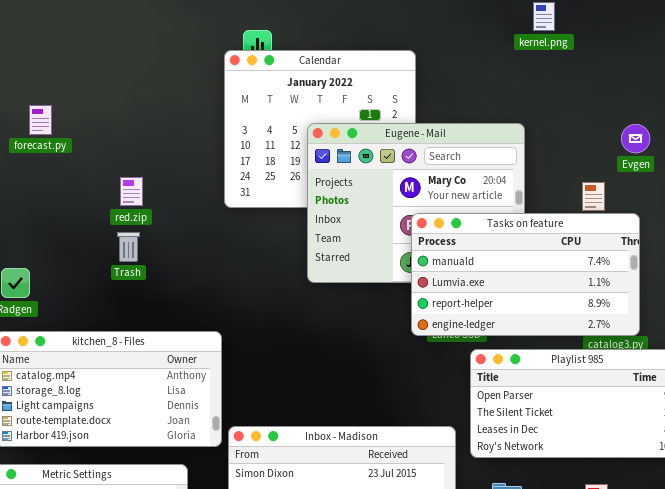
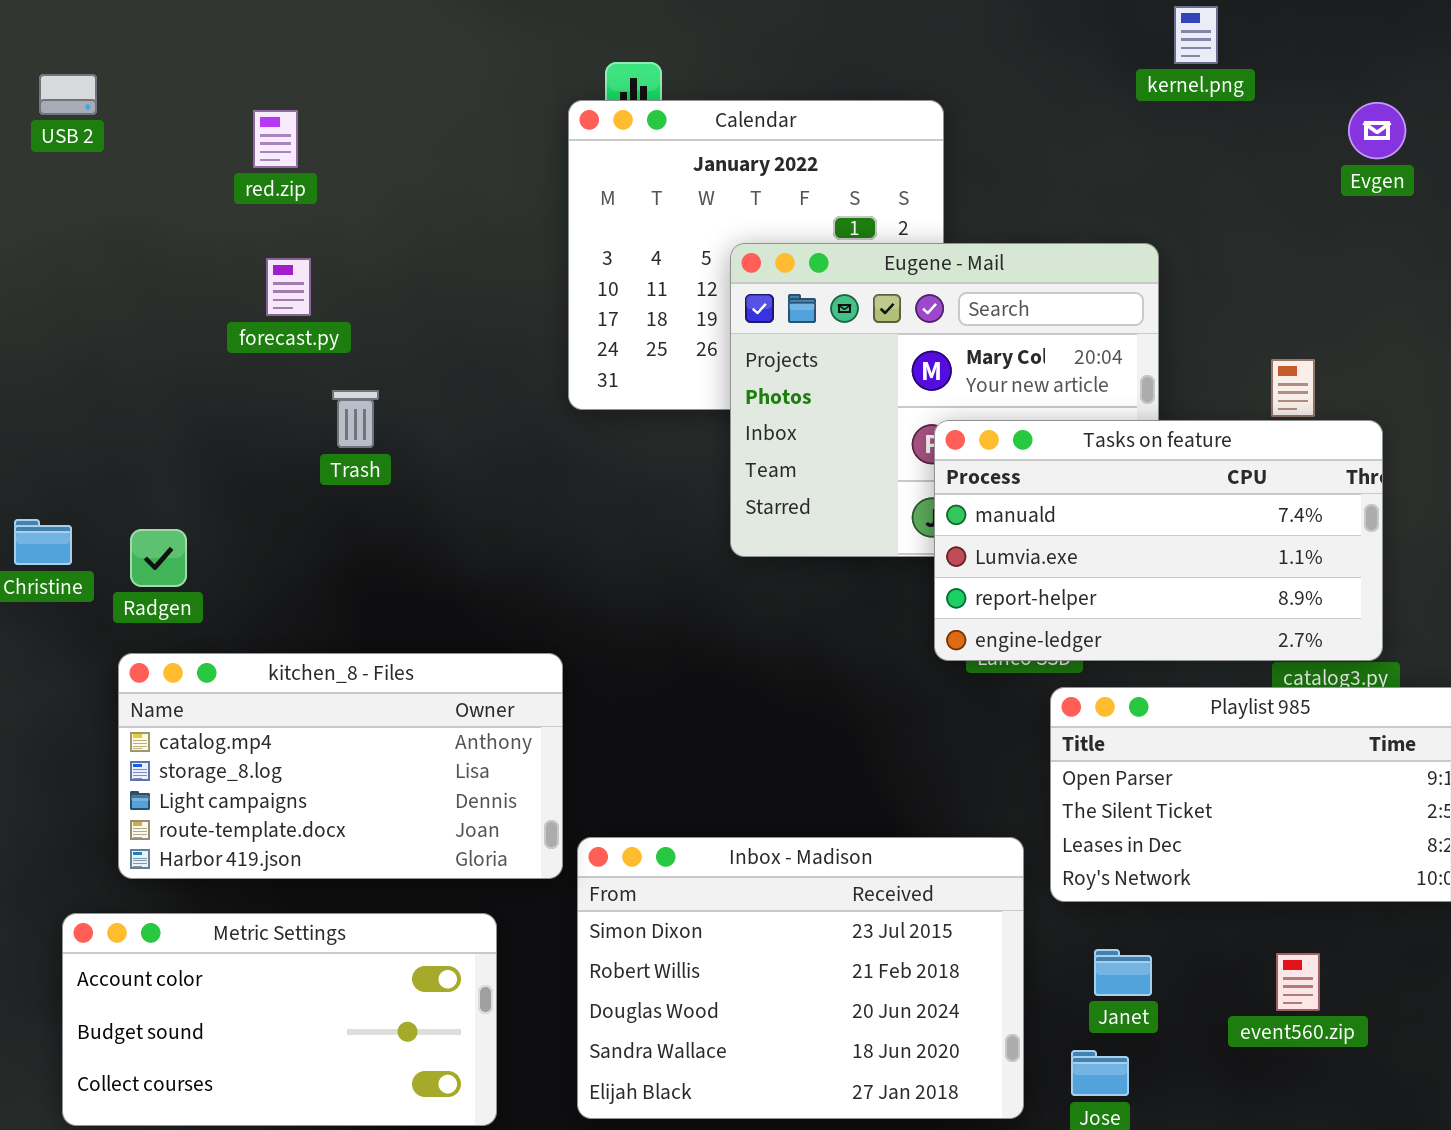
forecast.py: [29,105,52,135] -> [266,258,311,316], moved
Evgen: [621,124,650,153] -> [1348,102,1406,159], moved
red.zip: [120,177,143,206] -> [253,110,298,168], moved
Trash: [117,232,140,262] -> [332,390,379,448], moved

